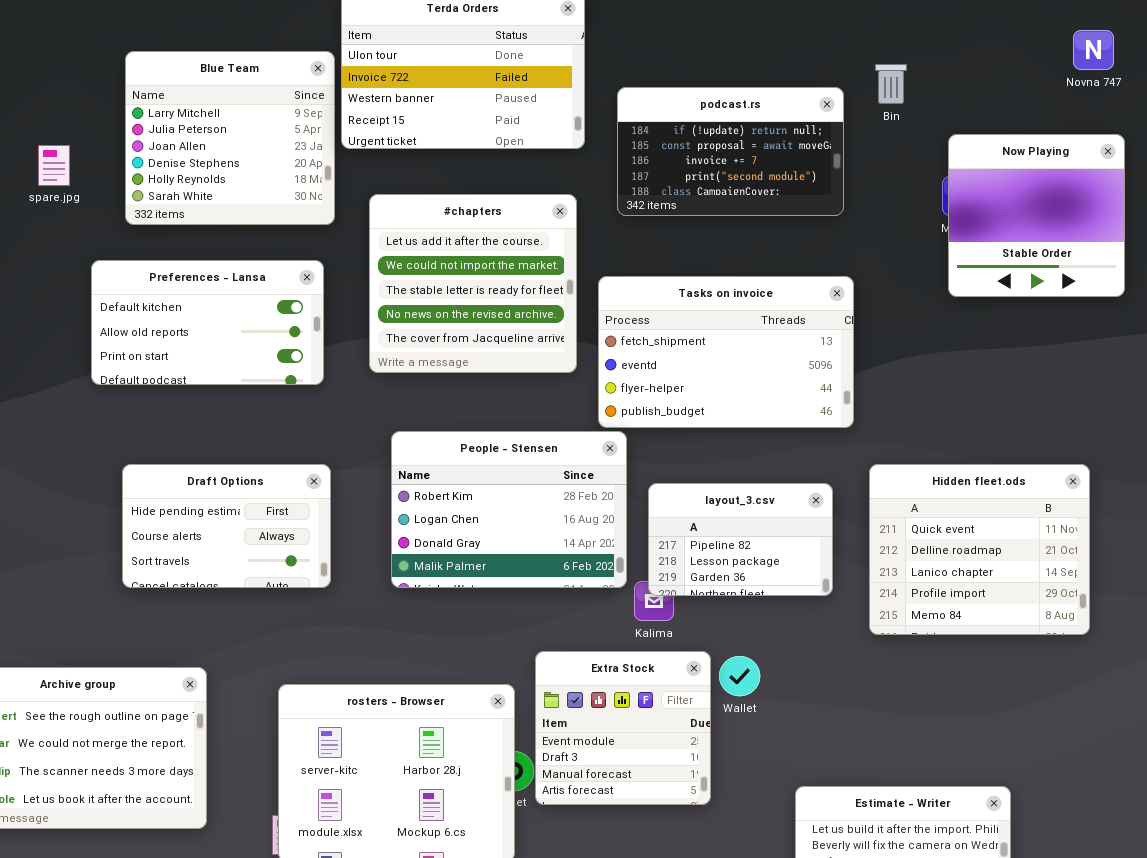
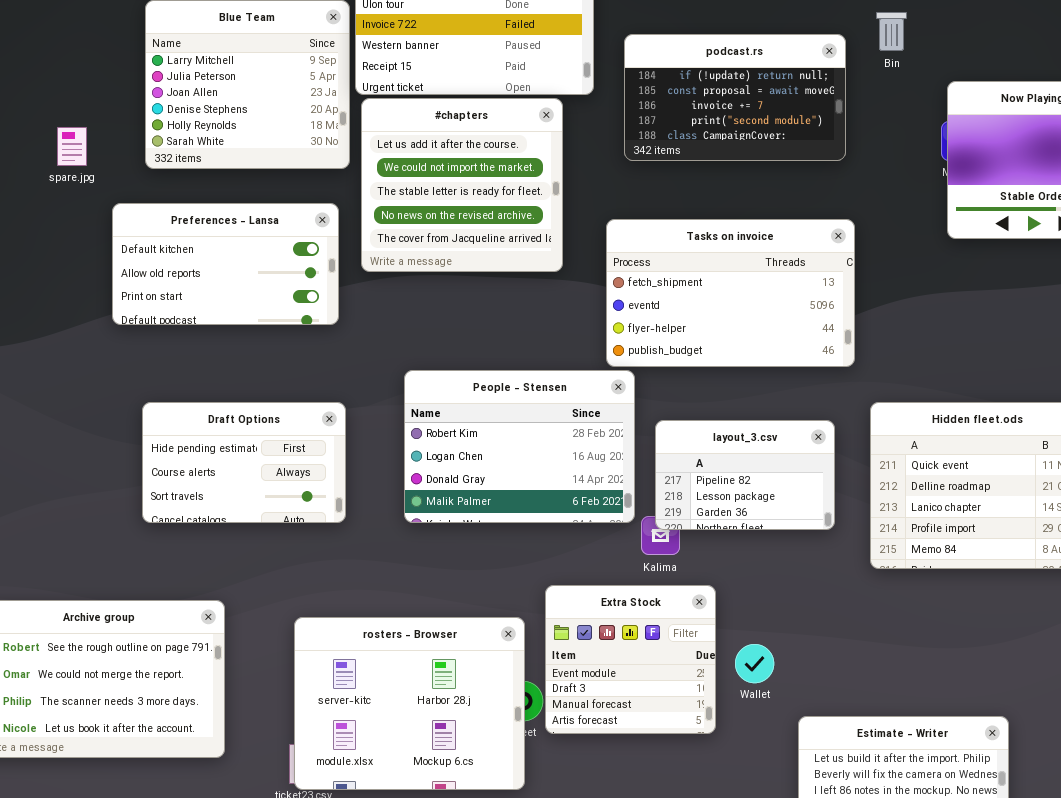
spare.jpg: [38,145,70,186] -> [57,127,87,166], moved
#chapters: [369,194,577,373] -> [361,98,563,272], moved
Wallet: [719,656,760,696] -> [735,644,774,683], moved

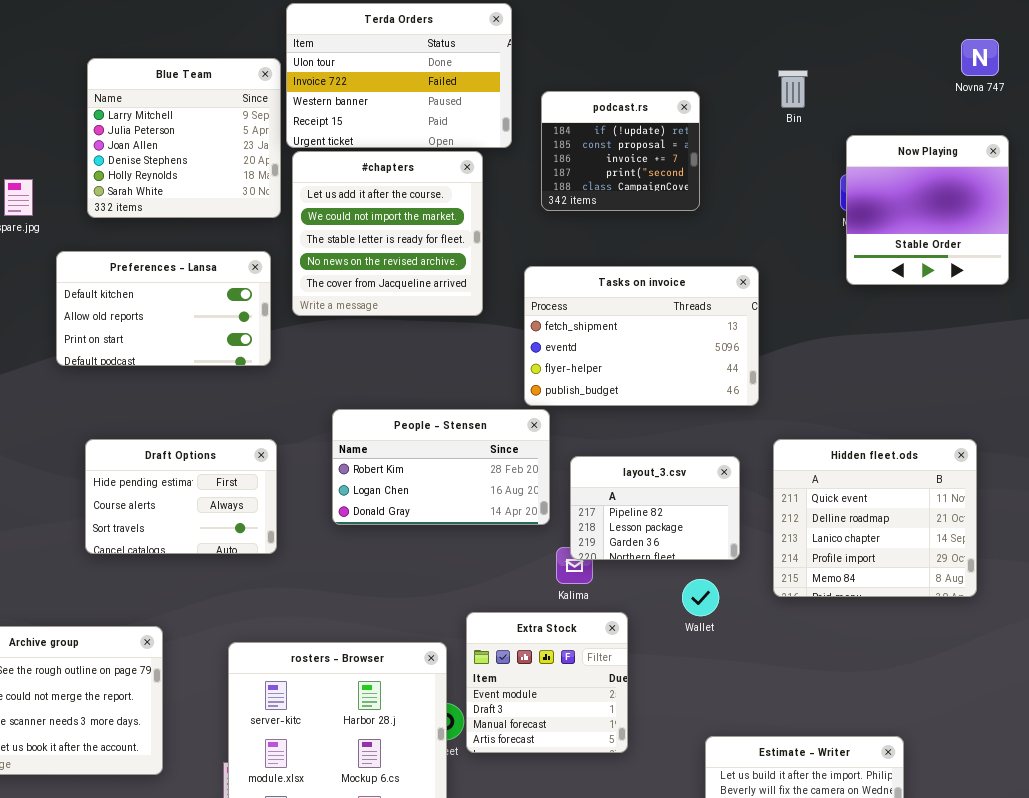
podcast.rs: [624,34,846,161] -> [541,91,700,211], resized
People - Stensen: [404,370,635,523] -> [332,409,550,525], resized
Wallet: [735,644,774,683] -> [682,579,719,616], moved

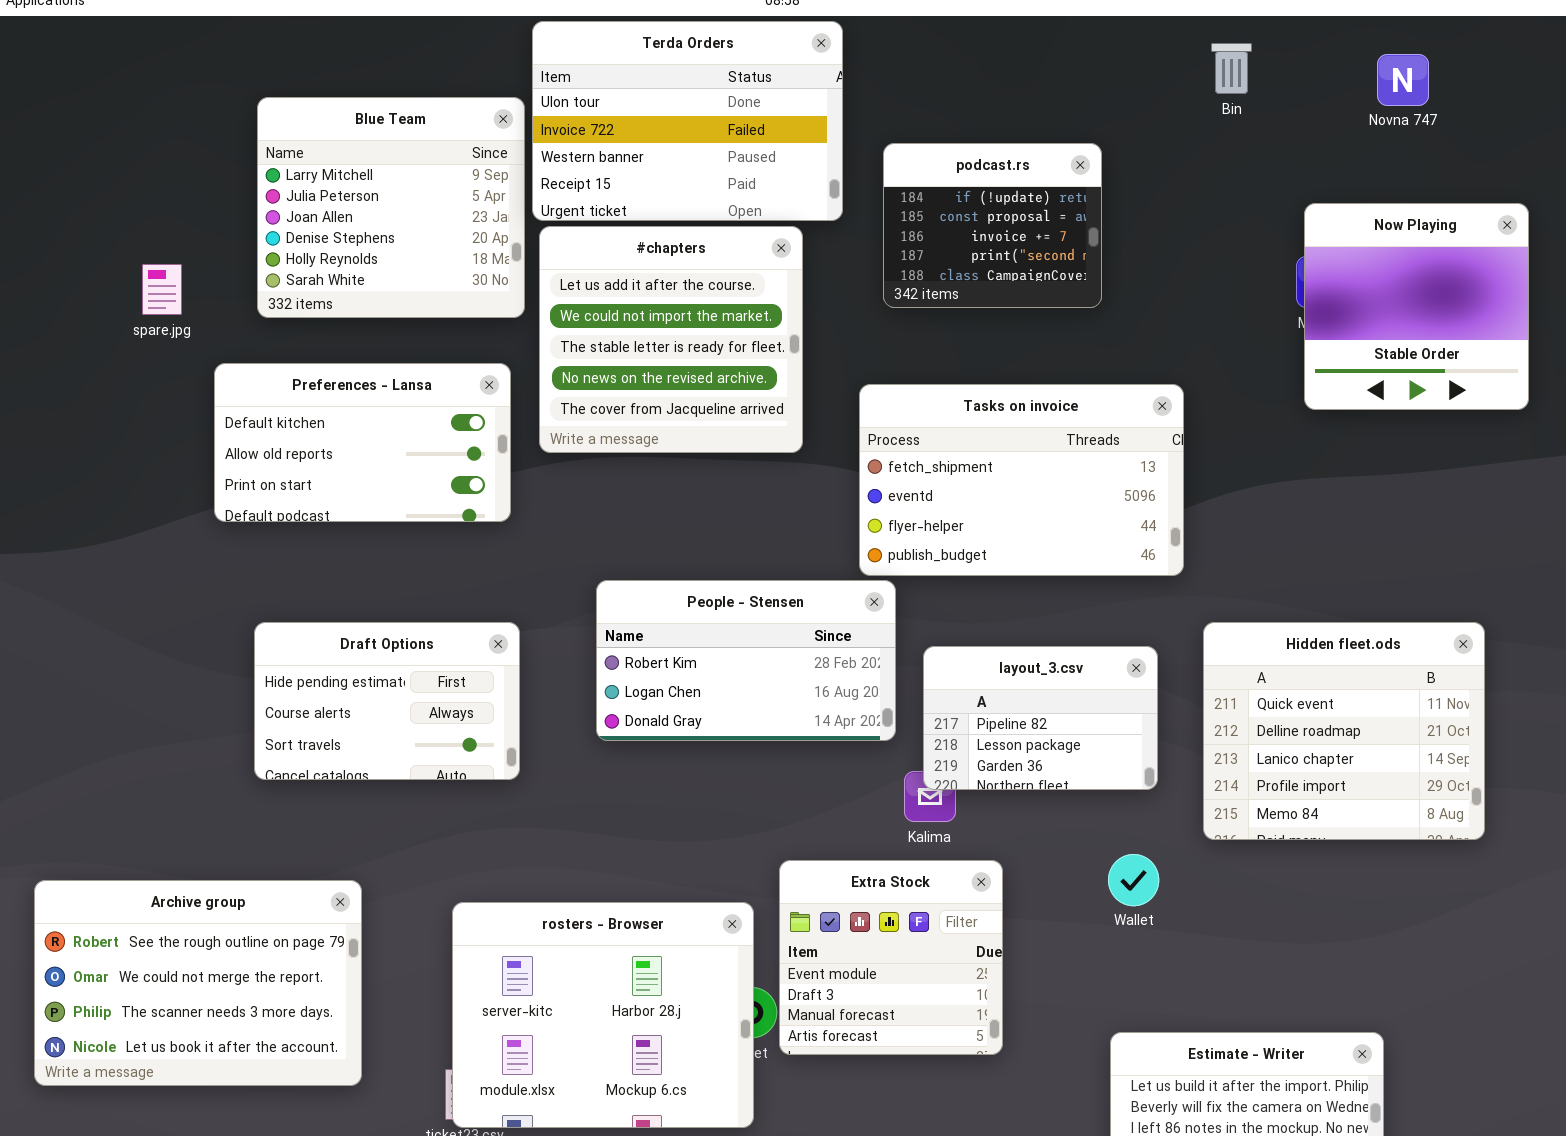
Novna 747: [961,39,999,76] -> [1377,54,1429,106], moved
Bin: [778,70,808,108] -> [1211,43,1252,94], moved
Wallet: [682,579,719,616] -> [1108,854,1159,906], moved

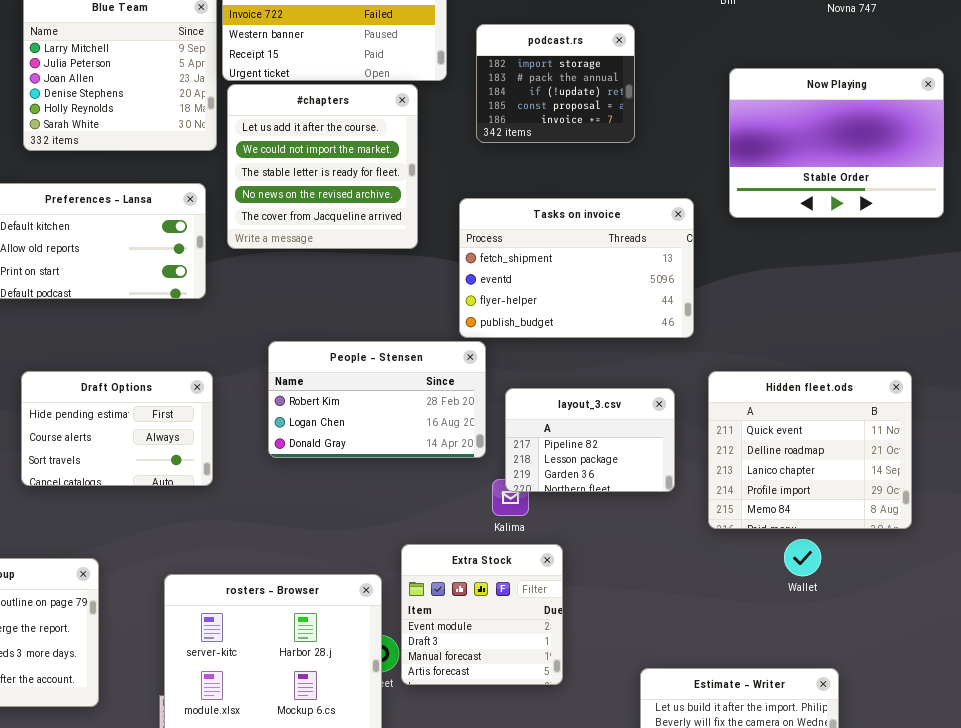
podcast.rs: [883,143,1102,308] -> [476,24,635,143], scrolled up 2 rows
Now Playing: [1304,203,1529,410] -> [729,68,944,218], resized
Wallet: [1108,854,1159,906] -> [784,539,821,576], moved

